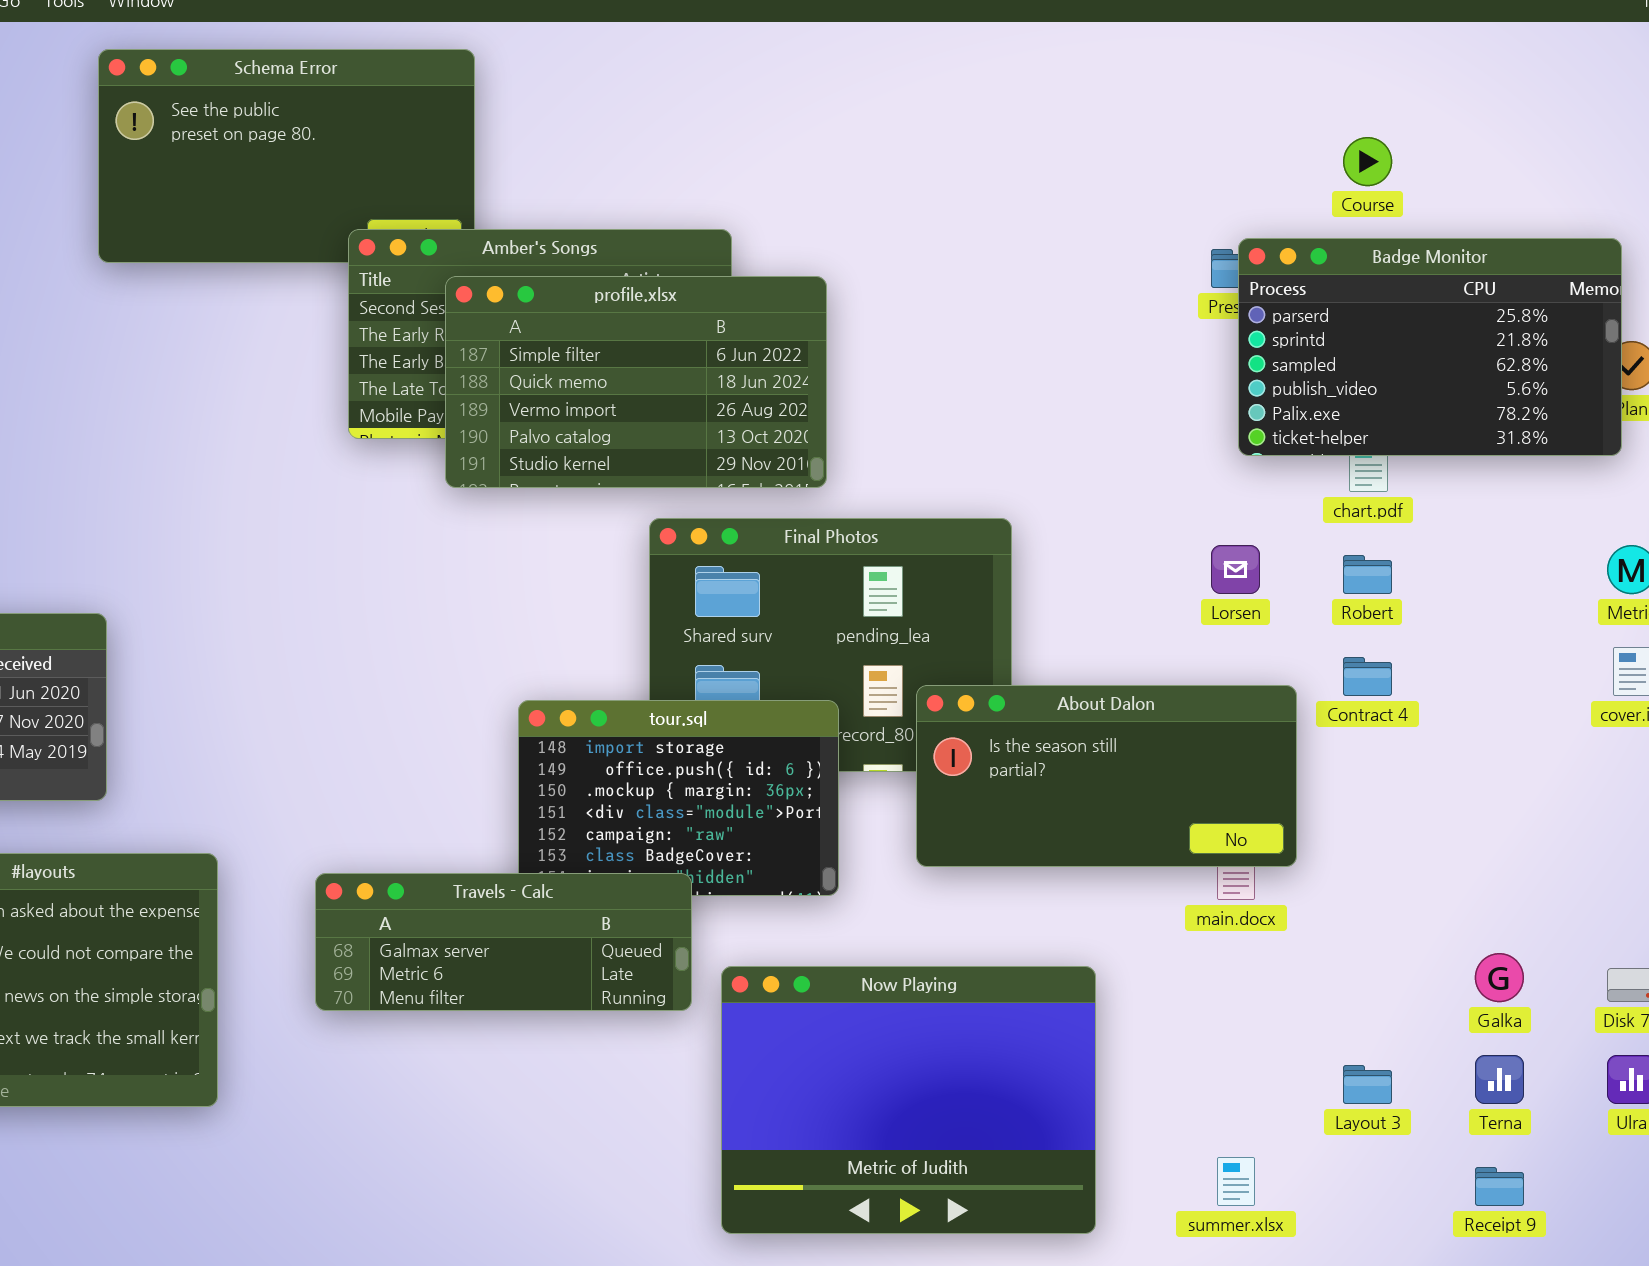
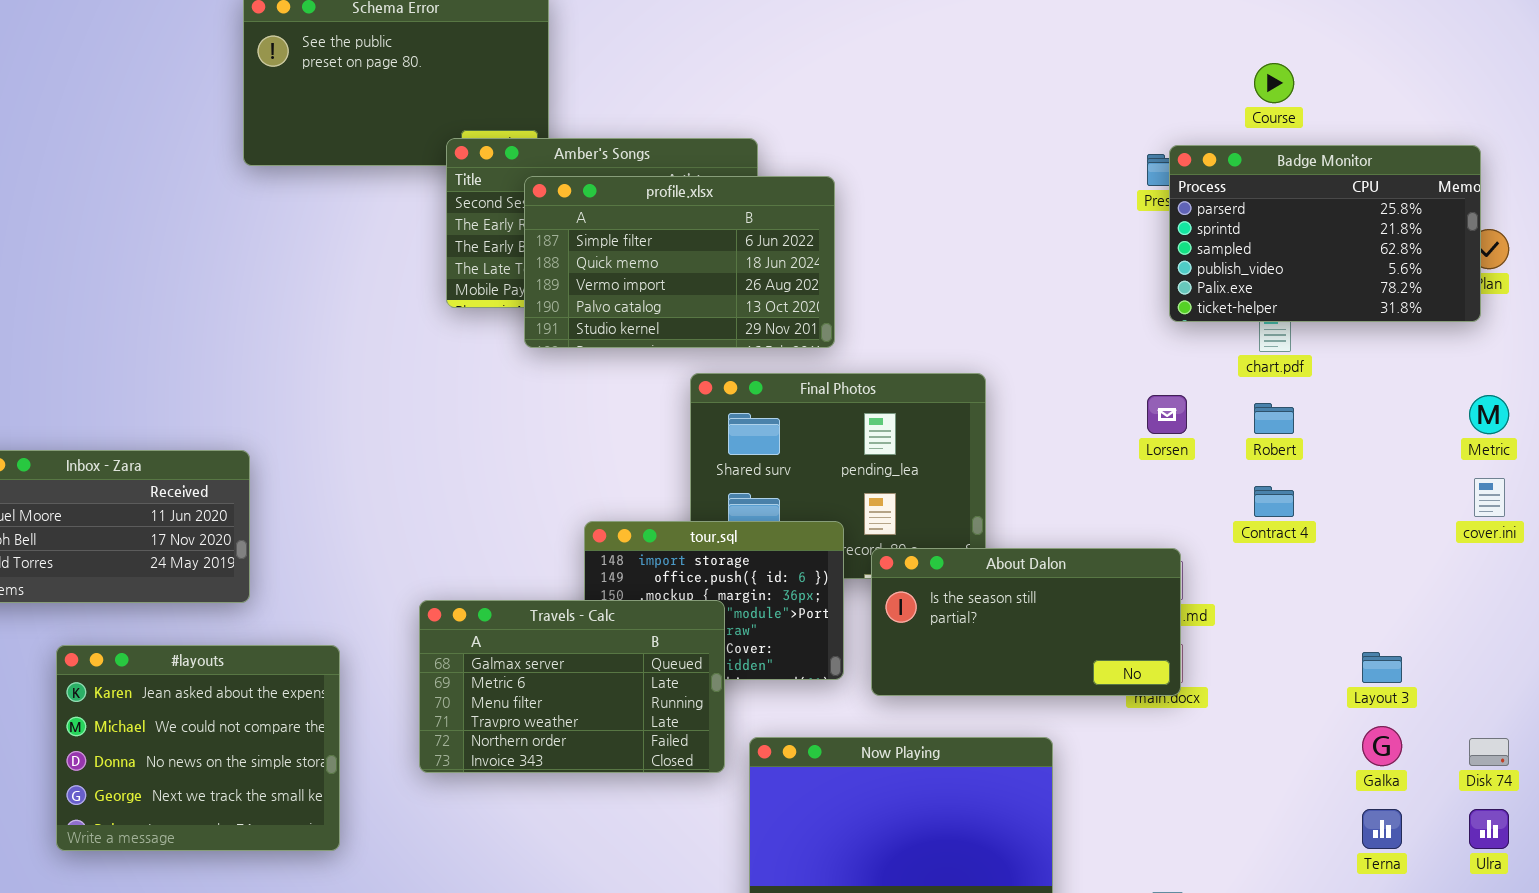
About Dalon: [916,685,1297,867] -> [871,548,1181,696], moved
Travels - Calc: [315,873,692,1011] -> [419,600,725,773], resized
Layout 3: [1343,1065,1392,1104] -> [1362,652,1402,683], moved

